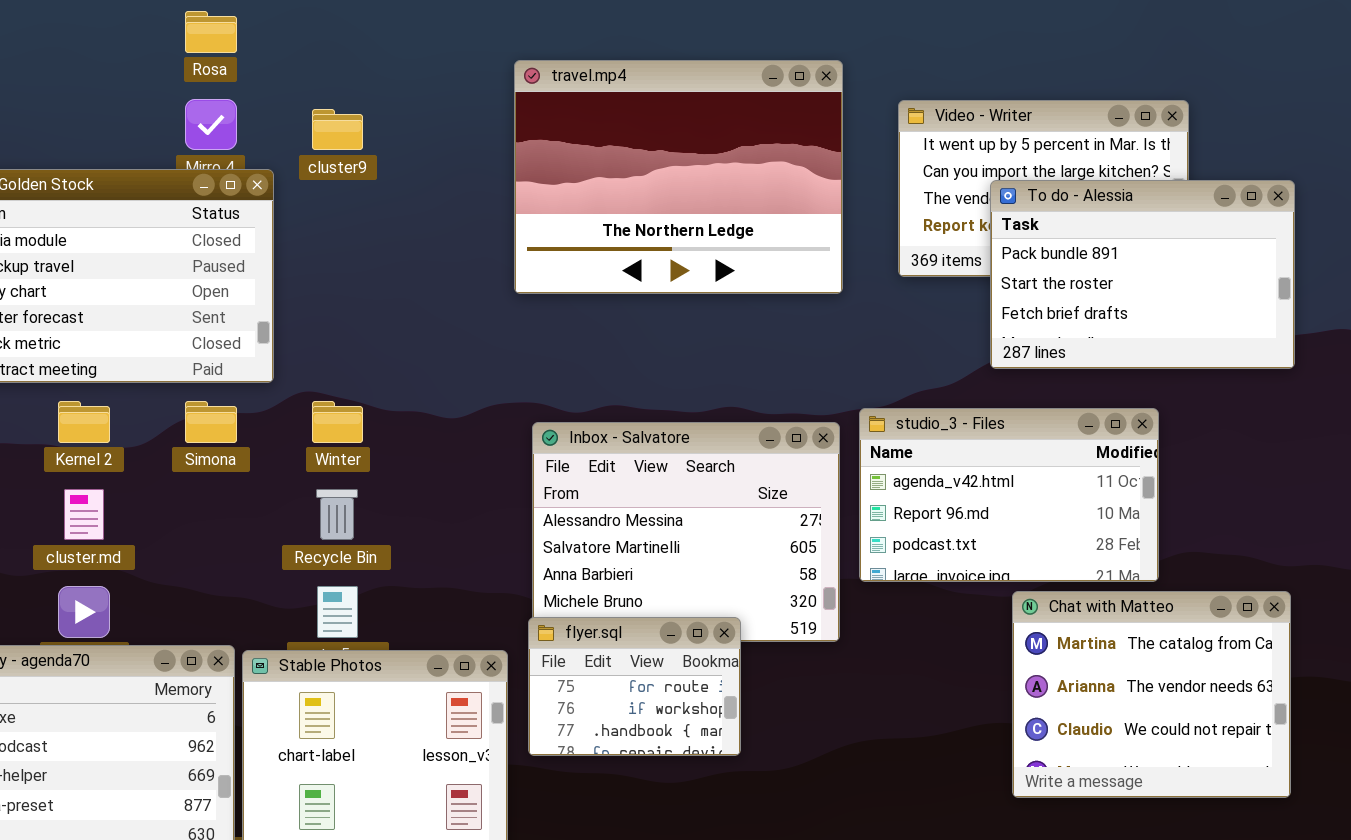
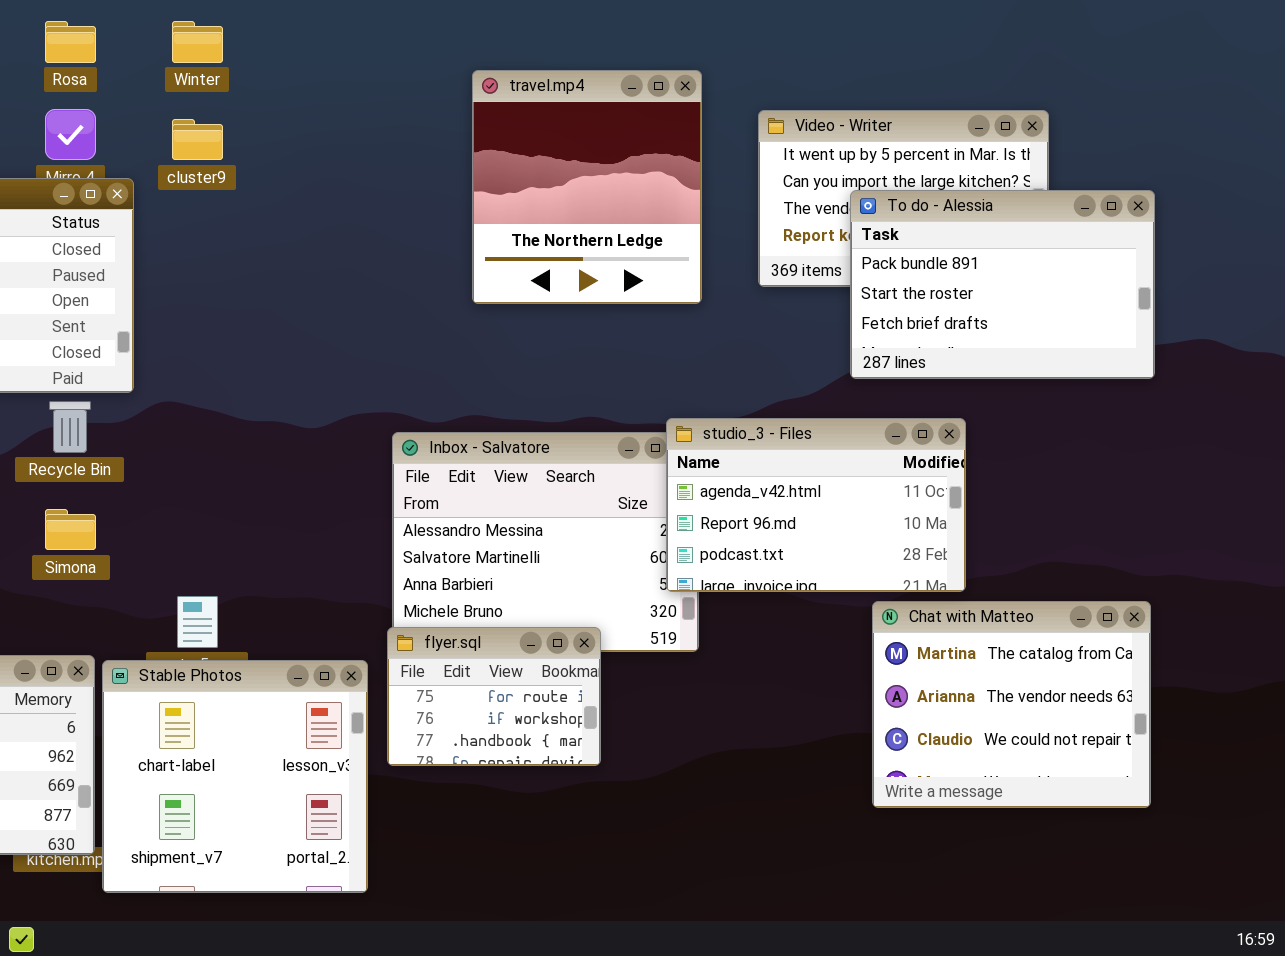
travel.mp4: [514,60,843,294] -> [472,70,702,304], resized
Simona: [185,401,237,443] -> [45,509,96,550], moved
Winter: [312,401,363,443] -> [172,21,223,63], moved
studio_3 - Files: [859,408,1159,582] -> [666,418,966,592], moved
Recycle Bin: [316,489,358,540] -> [49,401,91,453], moved

